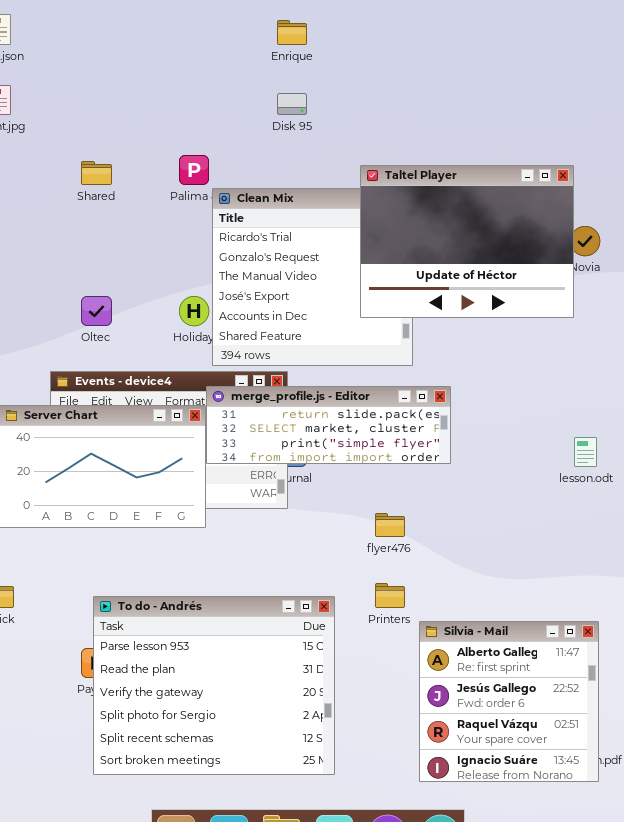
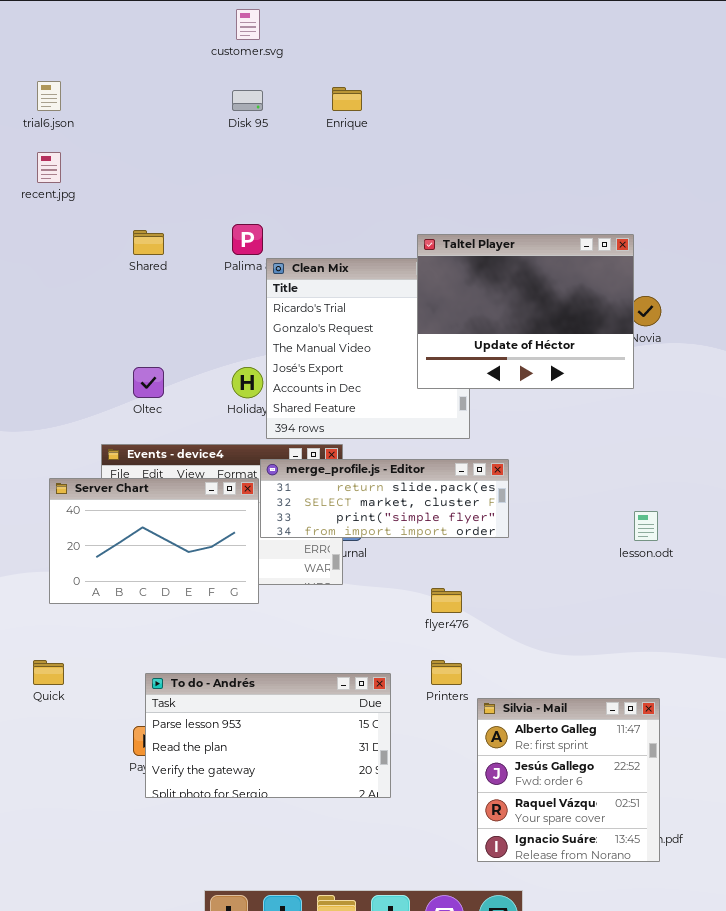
Disk 95: [277,93,307,115] -> [232,90,263,111], moved
To do - Andrés: [93,596,335,775] -> [145,673,391,798], resized

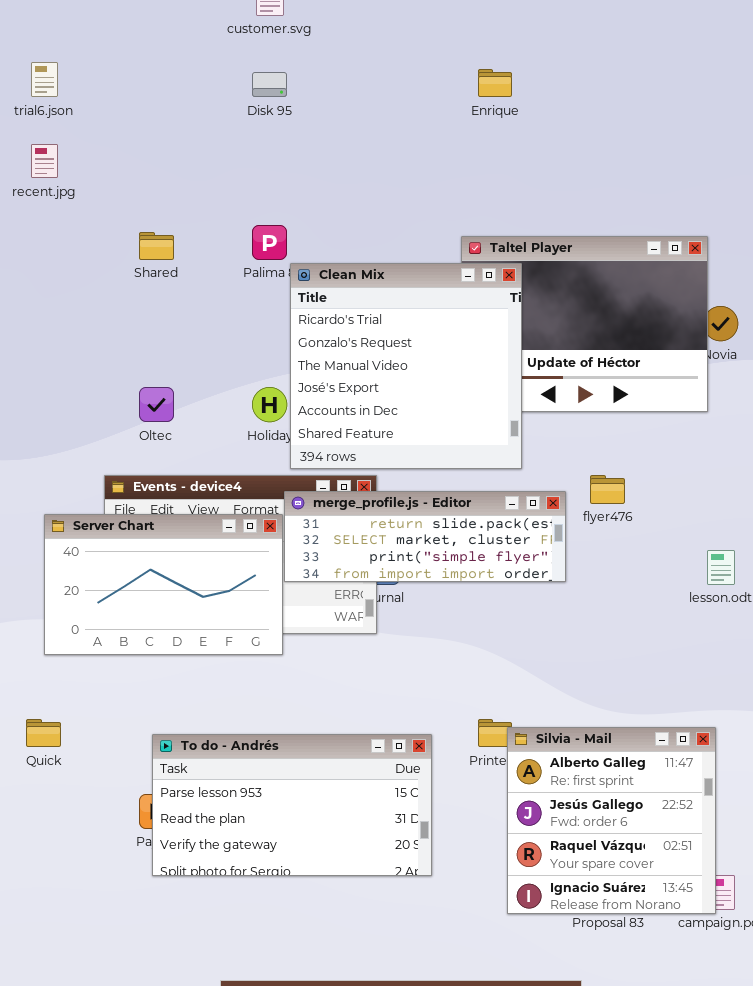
Enrique: [332,87,362,111] -> [478,69,512,97], moved
Clean Mix: [266,258,470,439] -> [290,263,522,469], raised
flyer476: [431,588,462,613] -> [590,475,625,504], moved
Silvia - Mail: [477,698,660,862] -> [507,727,716,914], moved

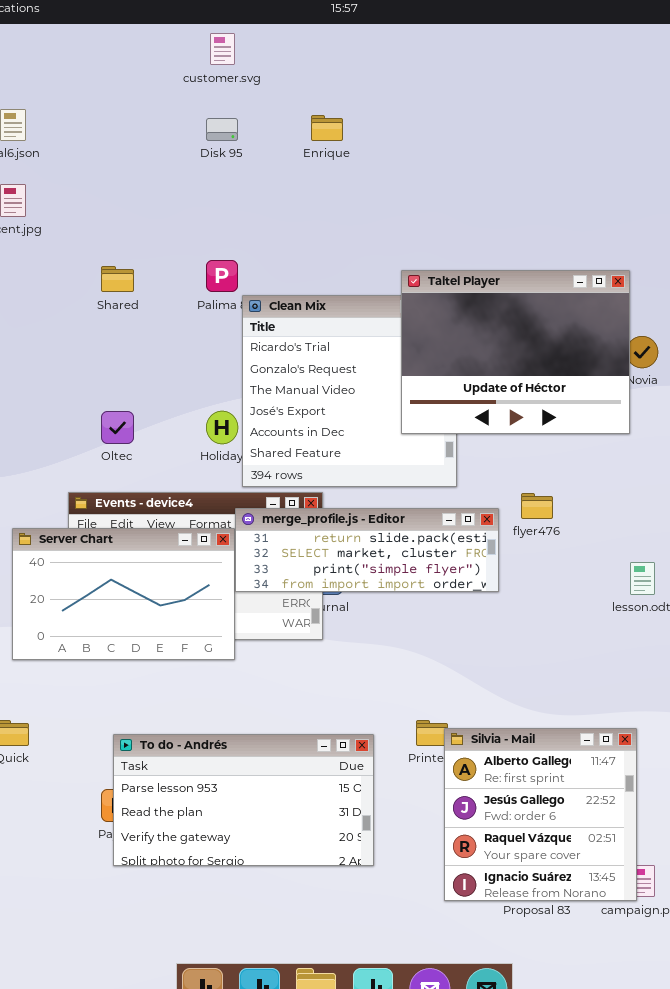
Enrique: [478,69,512,97] -> [311,115,343,141], moved
Taltel Player: [461,236,708,412] -> [401,270,630,434], raised

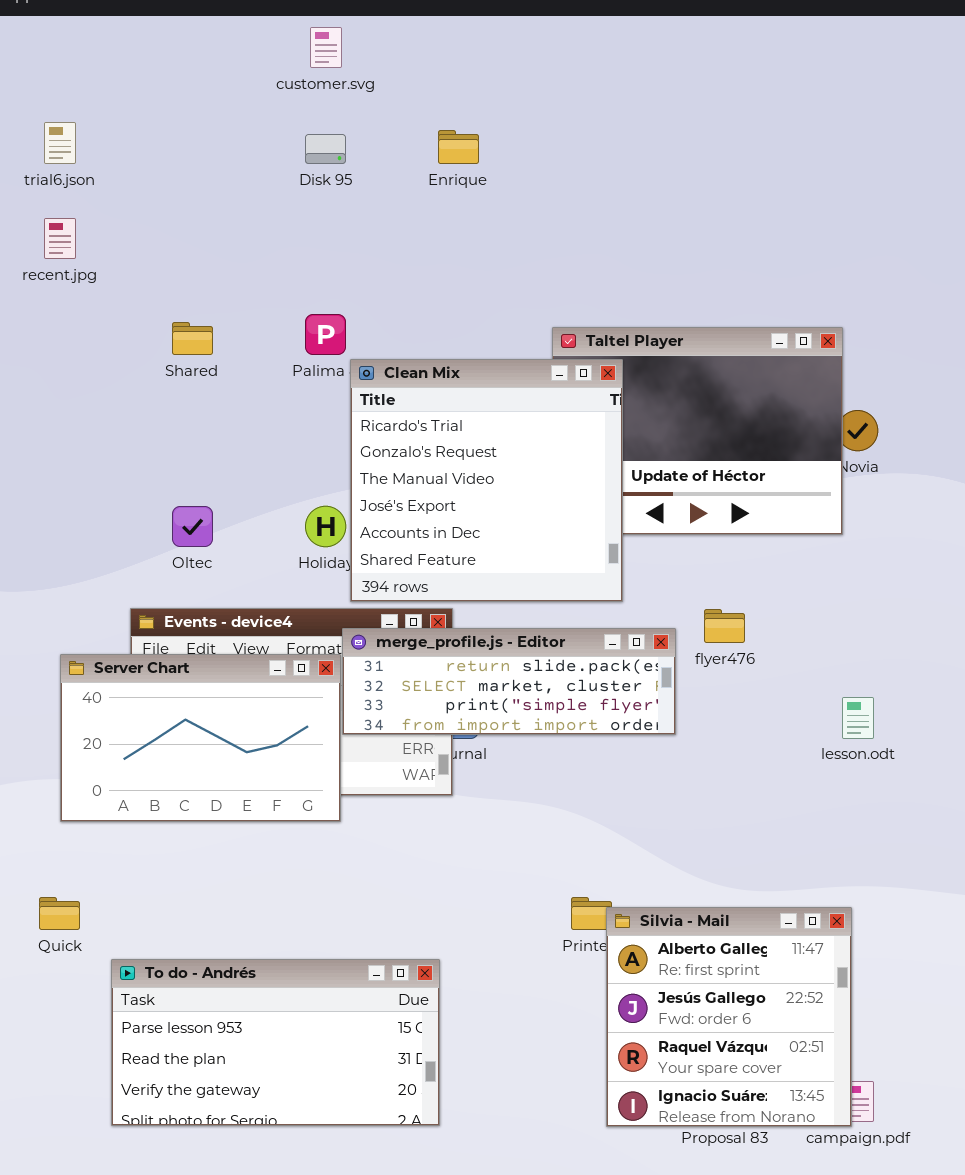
Clean Mix: [242,295,457,487] -> [350,359,623,602], raised
To do - Andrés: [113,734,374,866] -> [111,959,440,1126], moved

